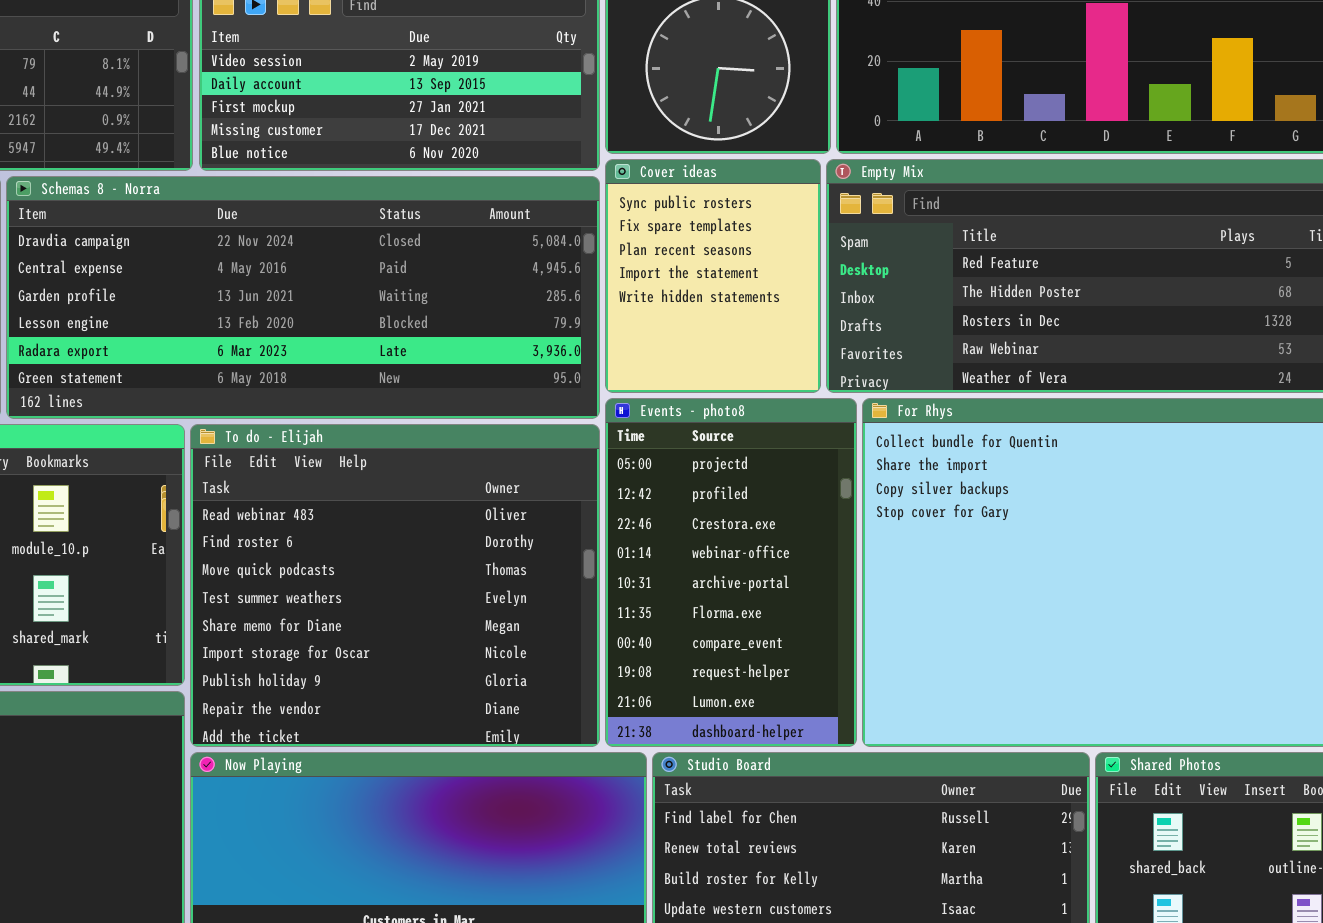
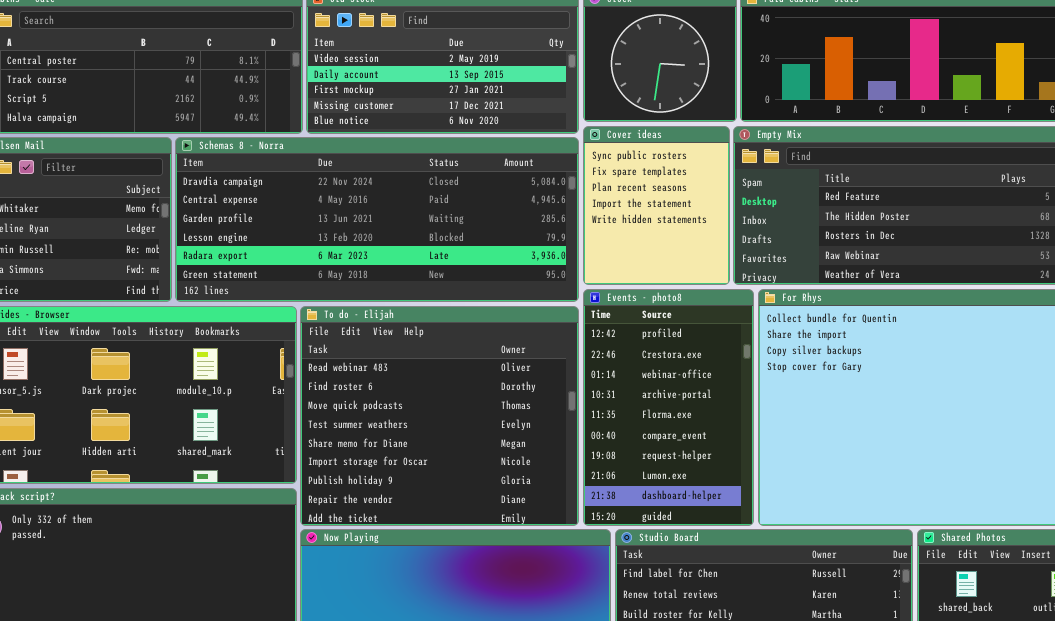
Events - photo8: [605,398,857,747] -> [583,289,754,526], scrolled down 1 row

